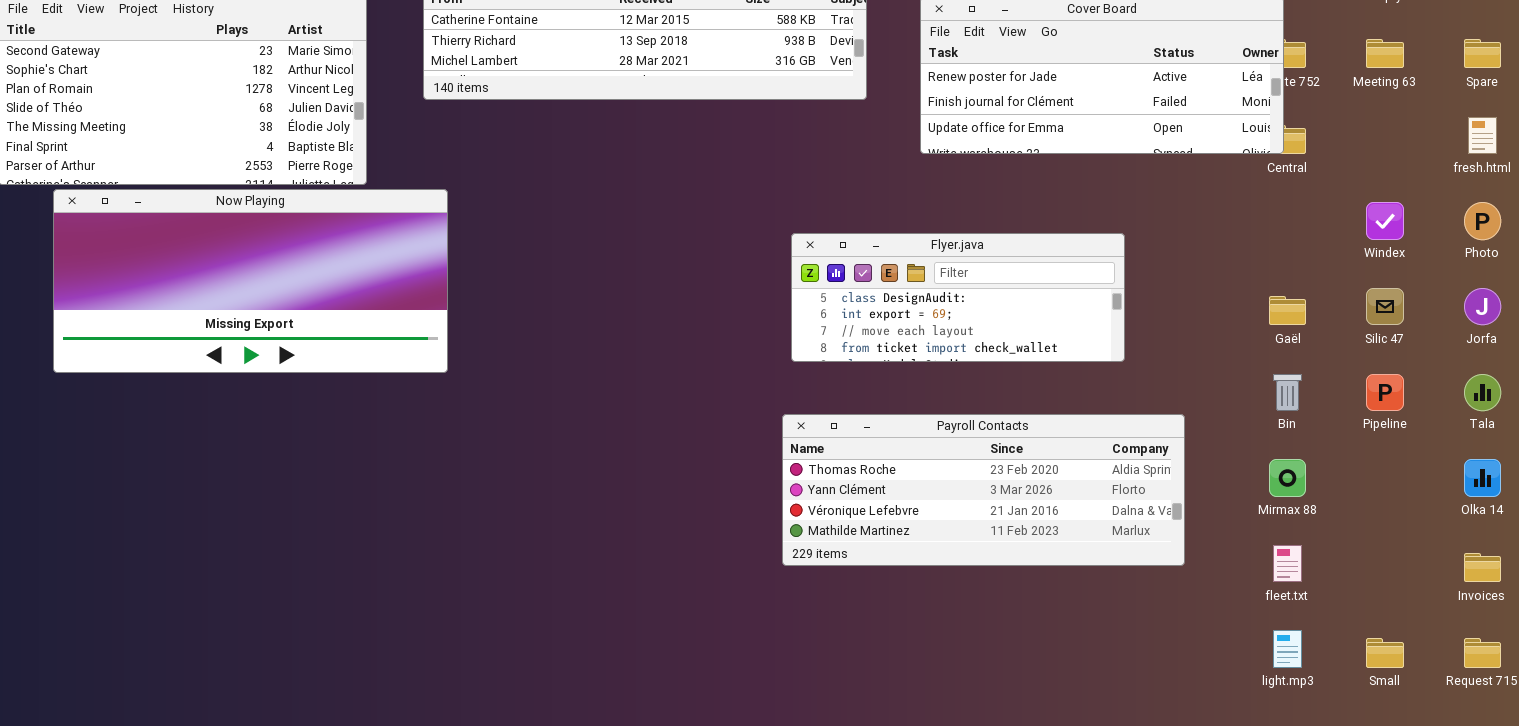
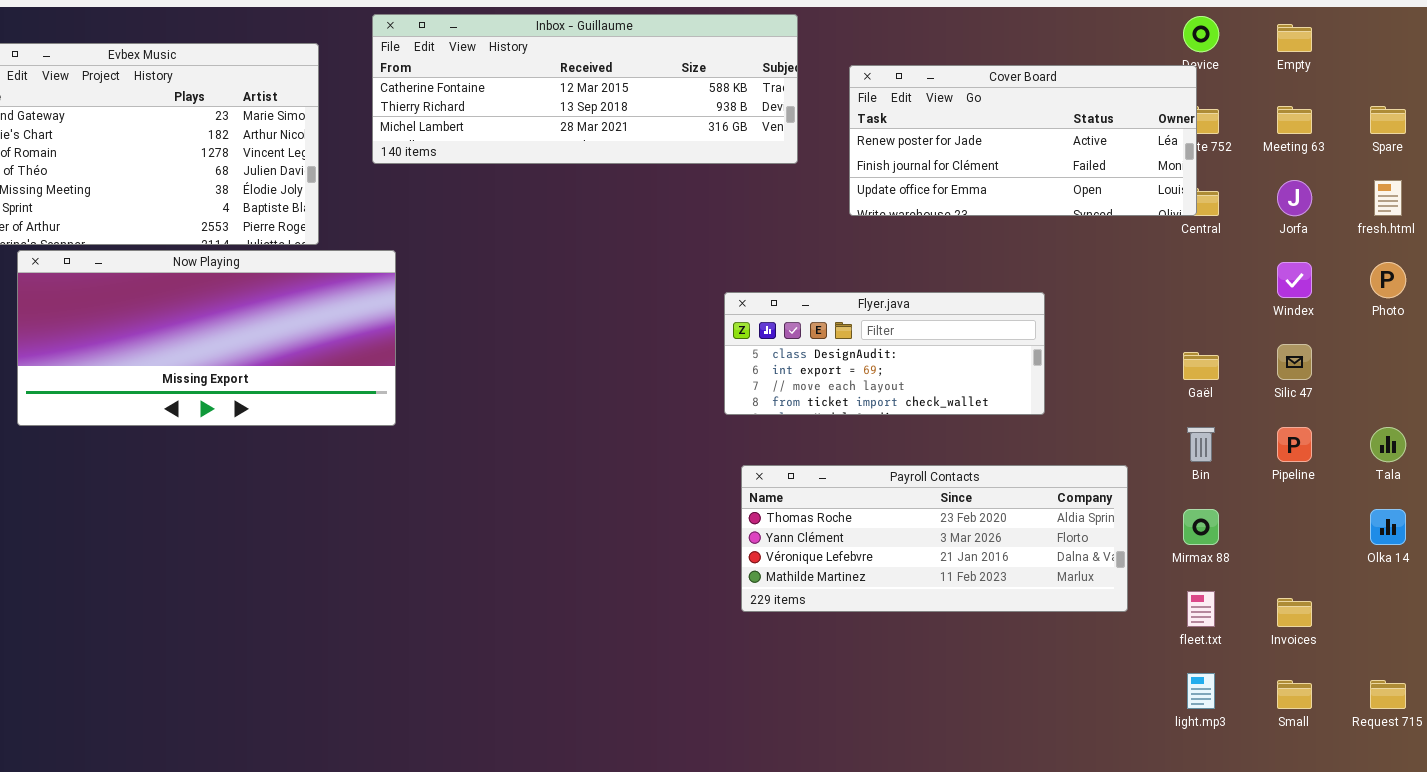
Jorfa: [1464,288,1501,325] -> [1277,180,1312,216], moved
Payroll Contacts: [782,414,1185,566] -> [741,465,1128,612], moved
Invoices: [1464,553,1501,582] -> [1277,598,1312,627], moved

